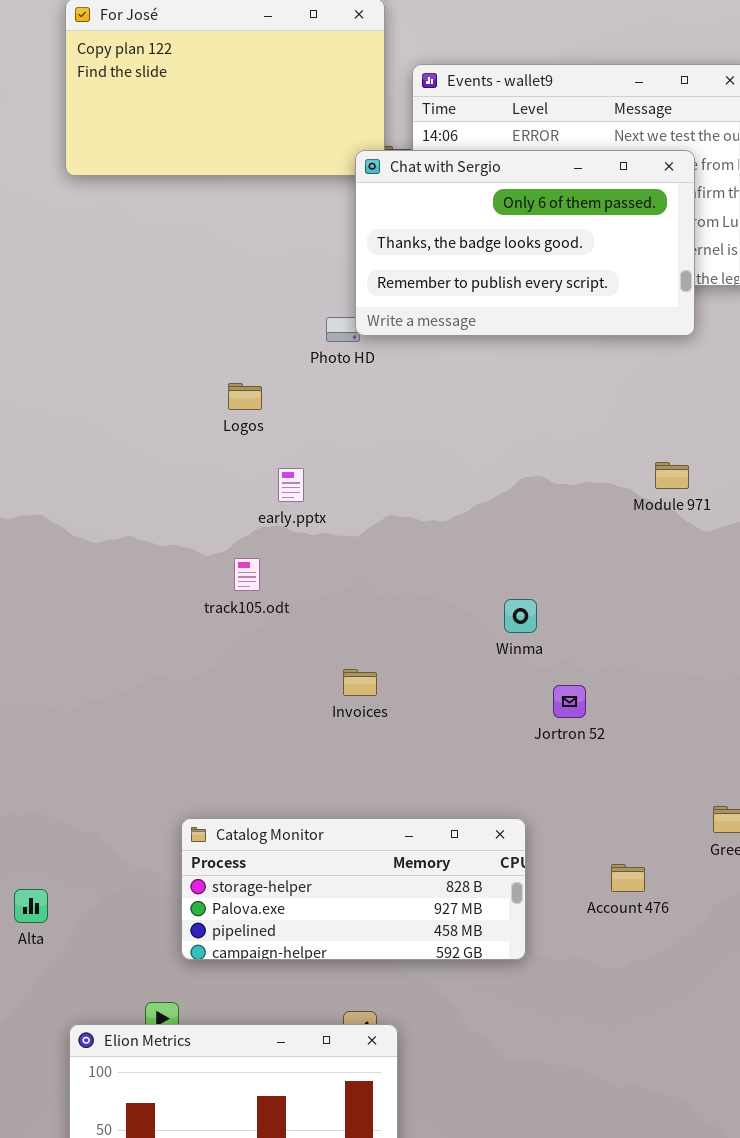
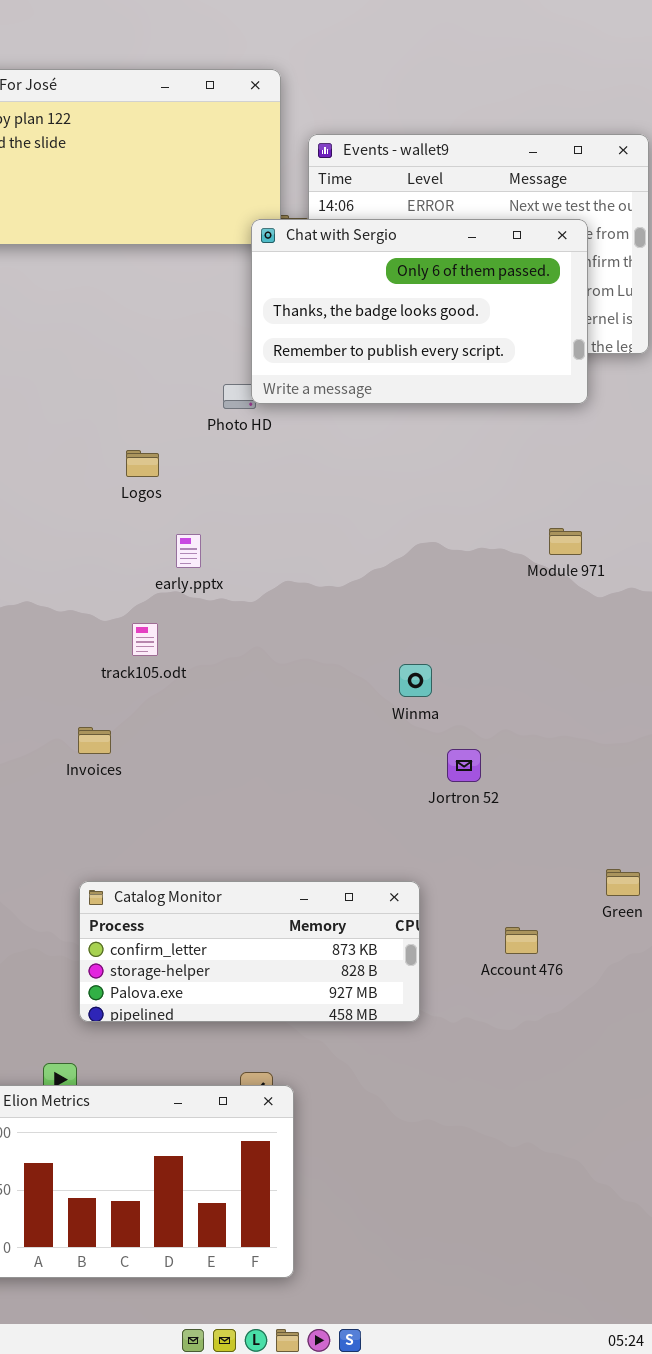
Invoices: [343,669,377,696] -> [78,727,111,754], moved
Catalog Monitor: [181,818,526,960] -> [79,881,420,1022], scrolled up 1 row

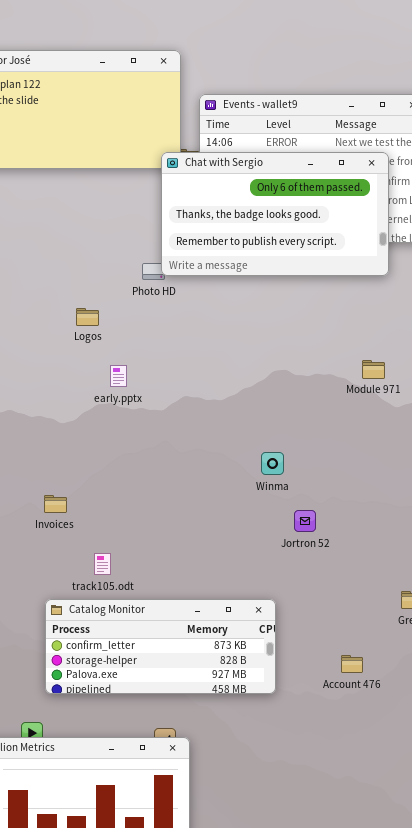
track105.odt: [132,623,158,656] -> [94,553,111,575], moved
Account 476: [505,927,538,954] -> [341,655,363,673], moved

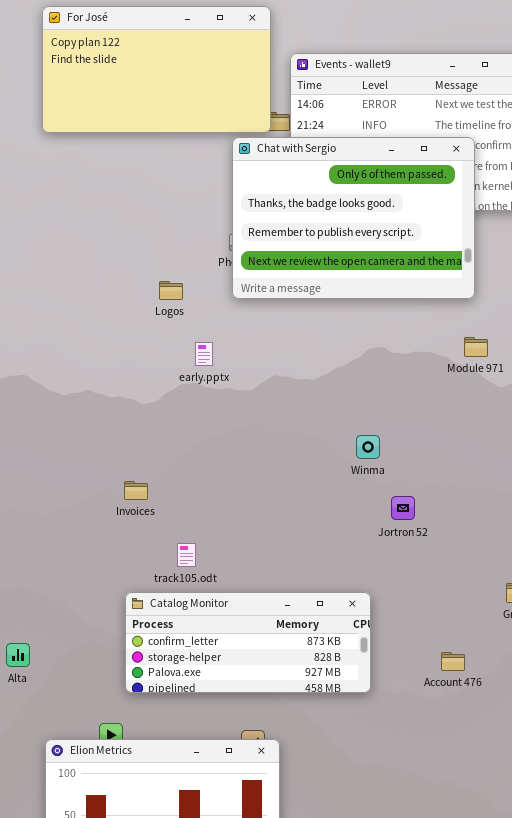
Chat with Sergio: [161,152,389,276] -> [232,137,475,299], moved, resized

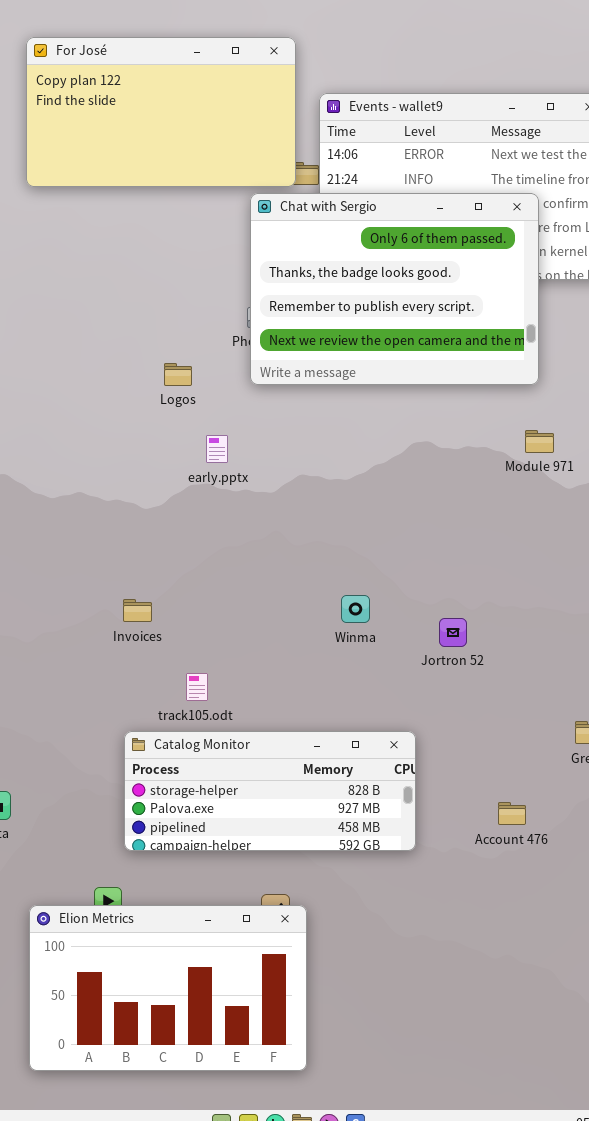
Winma: [356,435,380,459] -> [341,595,370,623], moved
Catalog Monitor: [125,592,371,693] -> [124,731,416,851], scrolled down 1 row

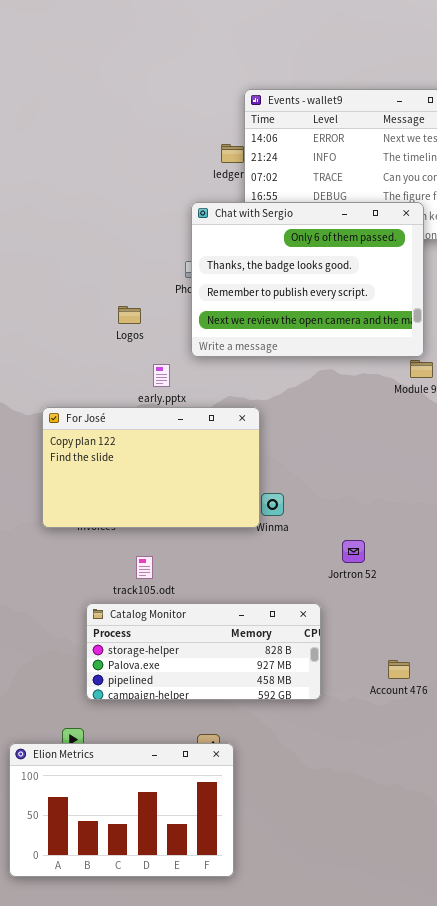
For José: [26,37,296,187] -> [42,407,260,528], moved
Chat with Sergio: [250,193,539,385] -> [191,202,424,357], moved
Jortron 52: [439,618,467,647] -> [342,540,365,563], moved

